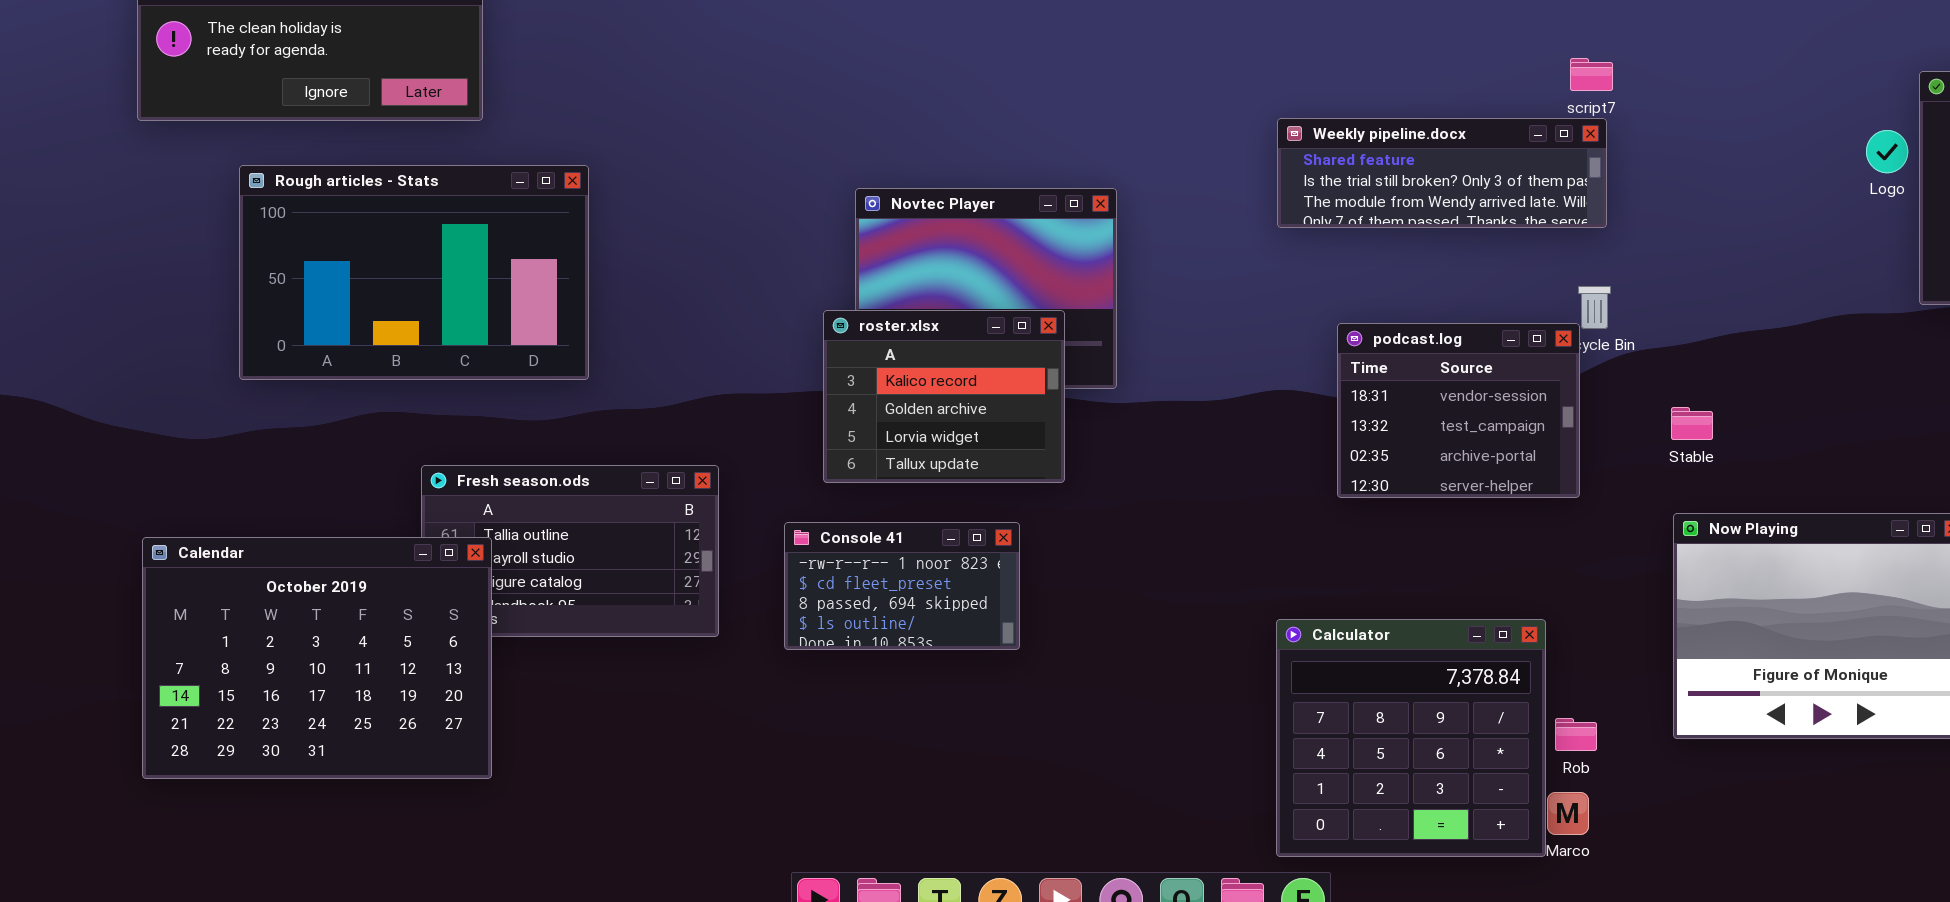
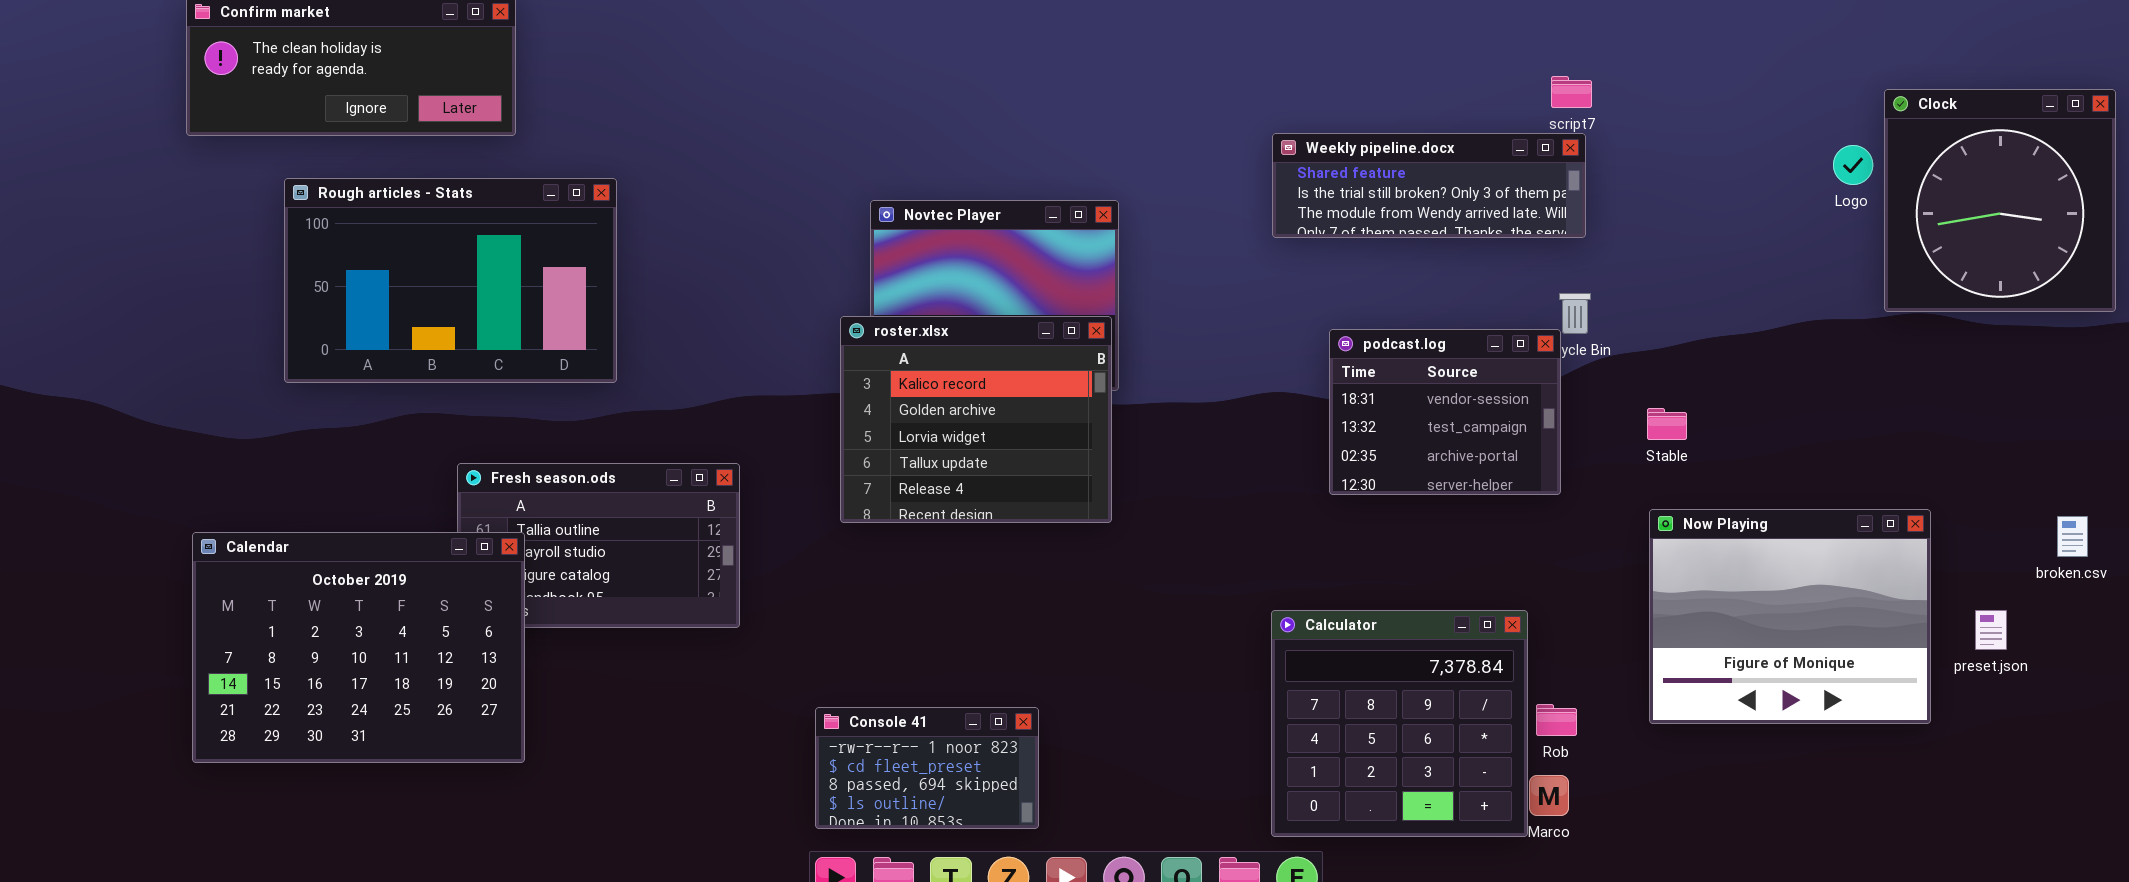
roster.xlsx: [823,310,1065,483] -> [840,316,1112,523], resized
Console 41: [784,522,1020,650] -> [815,707,1039,829], moved

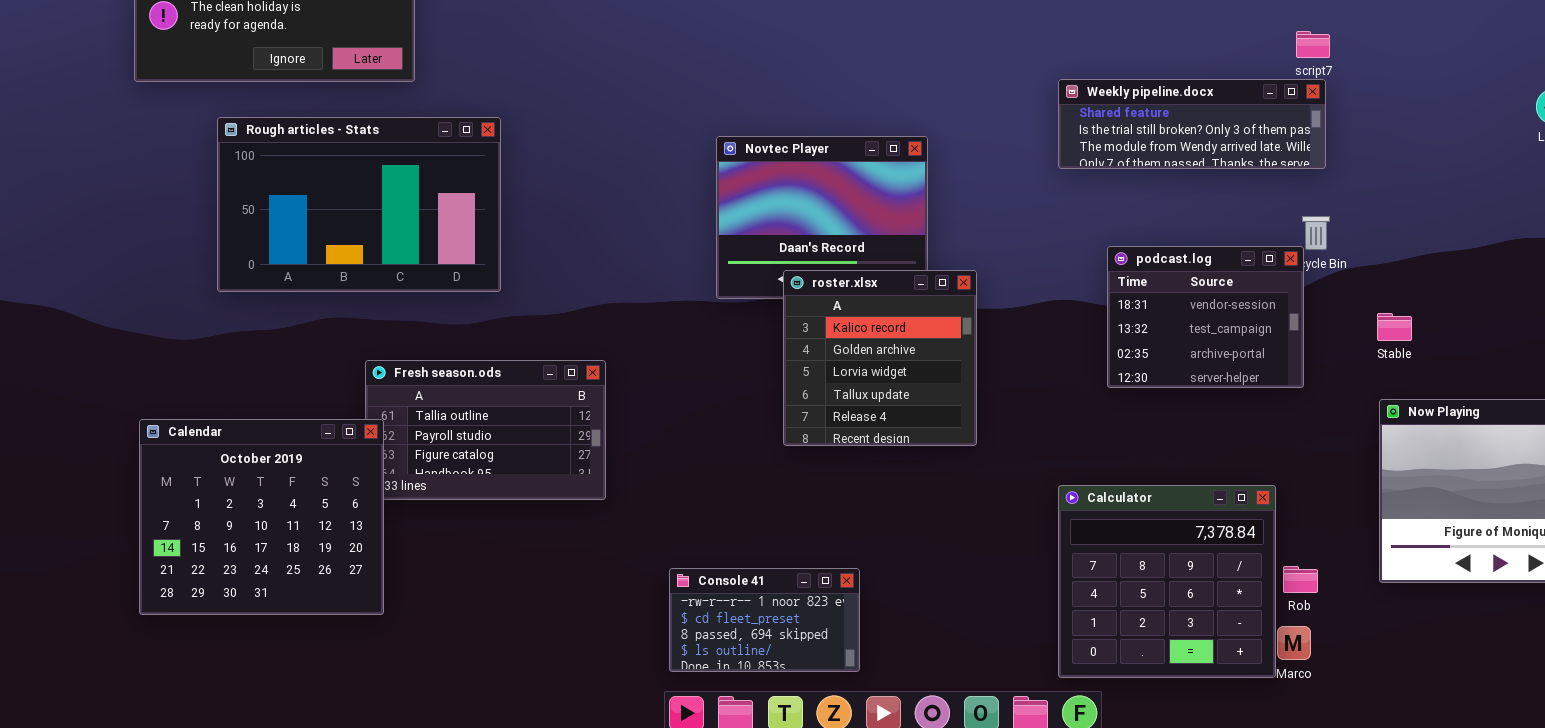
roster.xlsx: [840,316,1112,523] -> [783,270,977,446], moved, resized
Calendar: [192,532,525,763] -> [139,419,384,615], resized

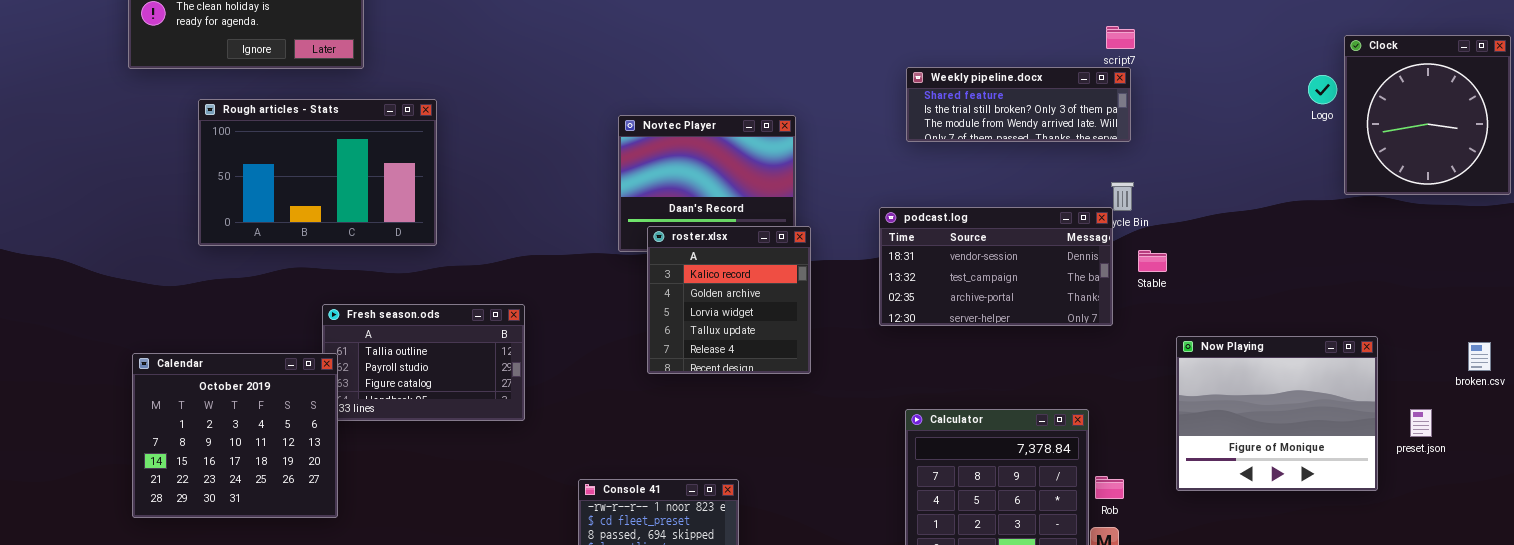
podcast.log: [1107,246,1304,388] -> [879,207,1113,326], resized
roster.xlsx: [783,270,977,446] -> [647,226,811,374], moved
Stable: [1377,313,1412,341] -> [1138,250,1167,272], moved

